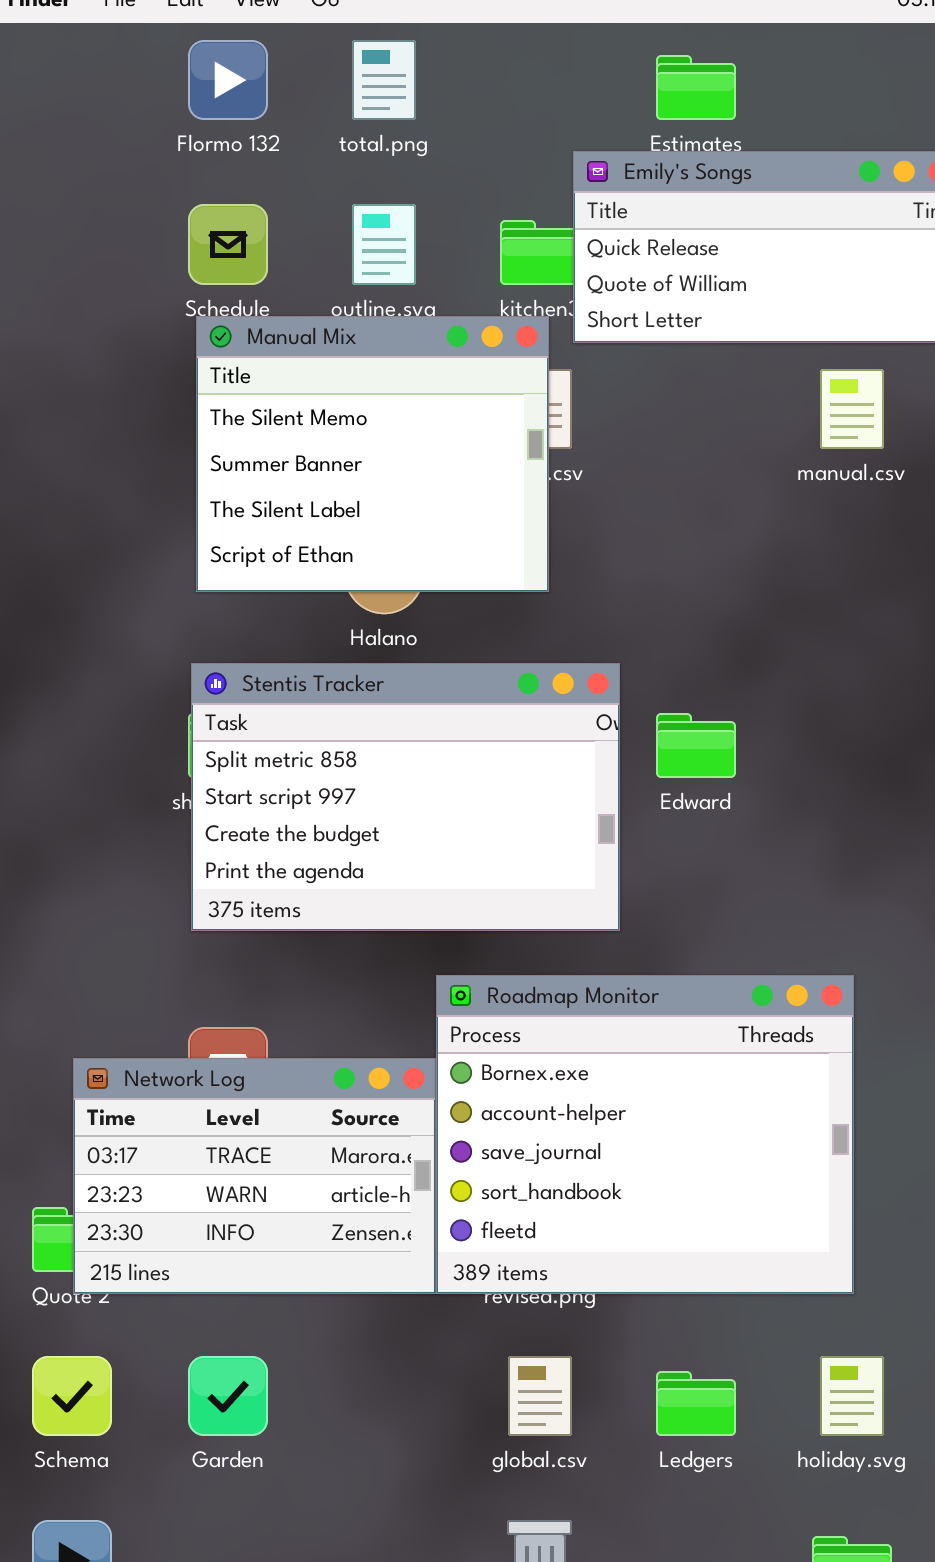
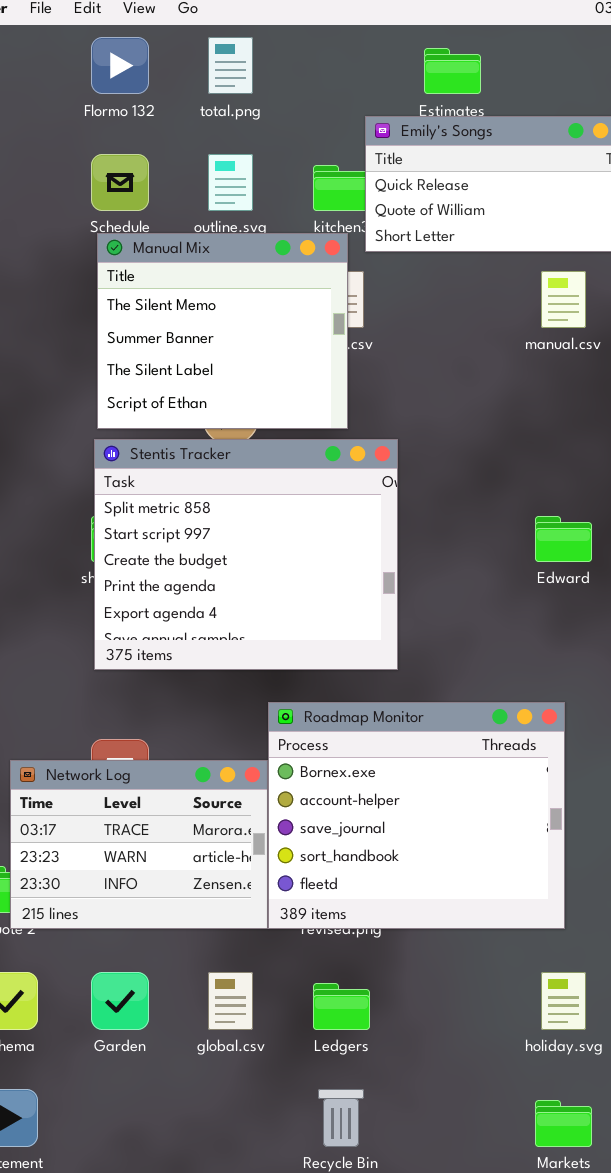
Stentis Tracker: [191,663,620,931] -> [94,439,398,670], resized
Edward: [656,713,736,778] -> [535,516,592,562], moved
global.csv: [508,1356,572,1436] -> [208,972,253,1030], moved
Ledgers: [656,1371,736,1436] -> [313,983,370,1030], moved

